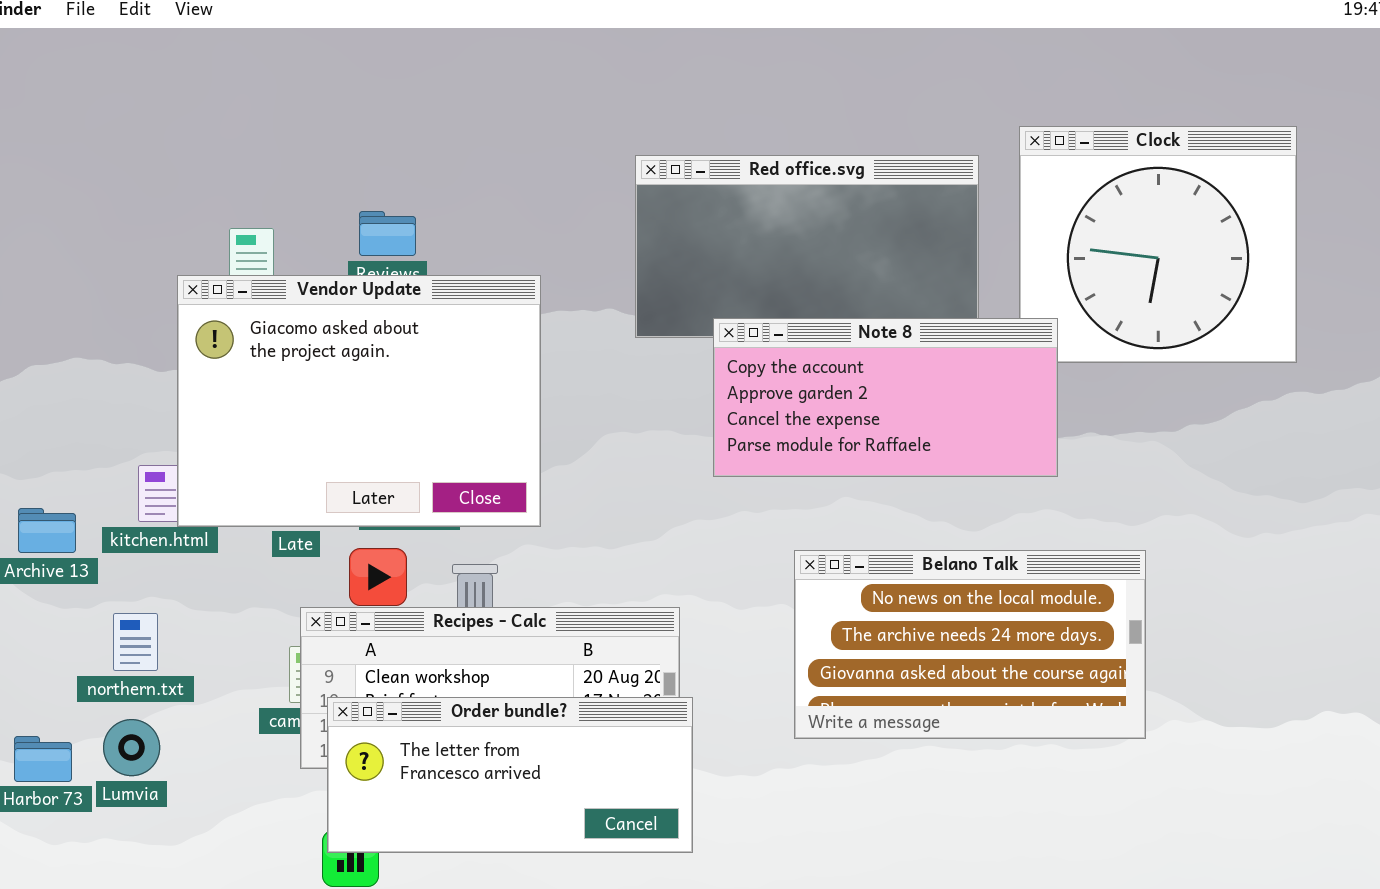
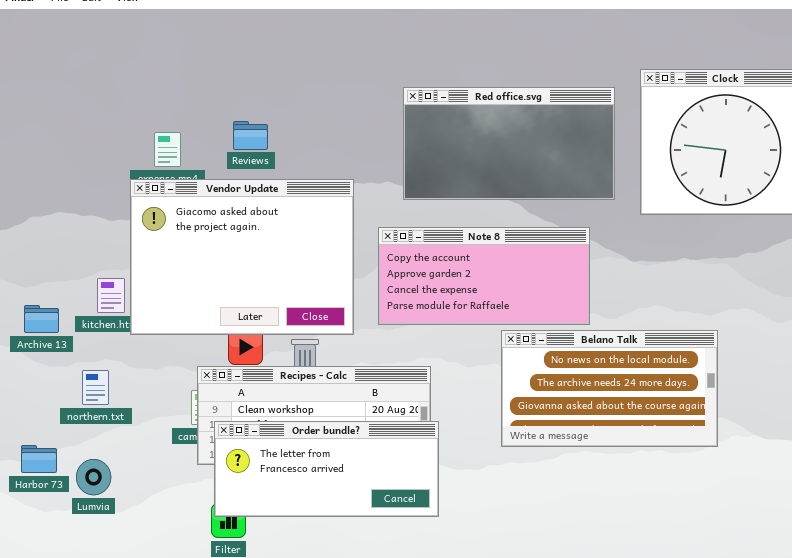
Vendor Update: [177,275,541,527] -> [130,179,354,335], moved
Note 8: [713,318,1058,477] -> [378,227,590,325], moved
Lumvia: [103,719,160,776] -> [76,459,111,495], moved

